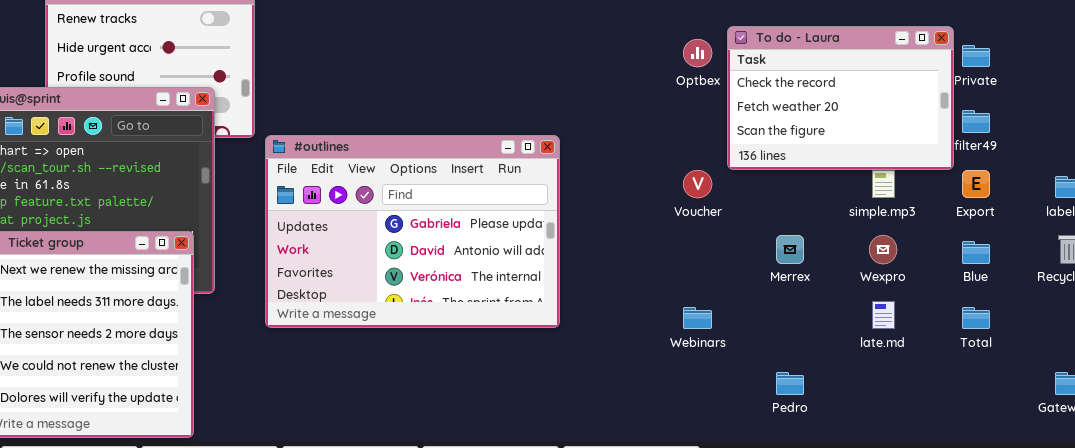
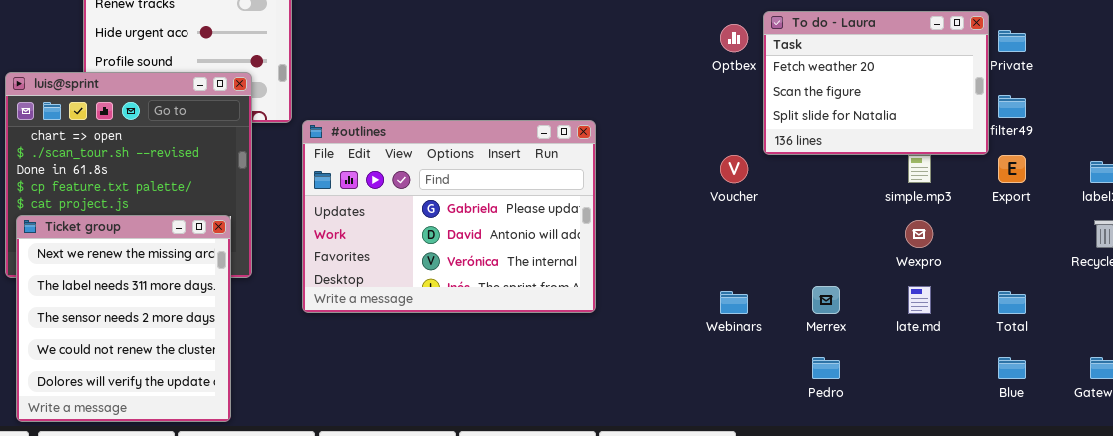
To do - Laura: [727,26,954,170] -> [763,11,989,155], scrolled down 1 row
Merrex: [776,235,804,264] -> [812,286,840,314], moved
Blue: [962,241,990,264] -> [998,357,1026,379], moved

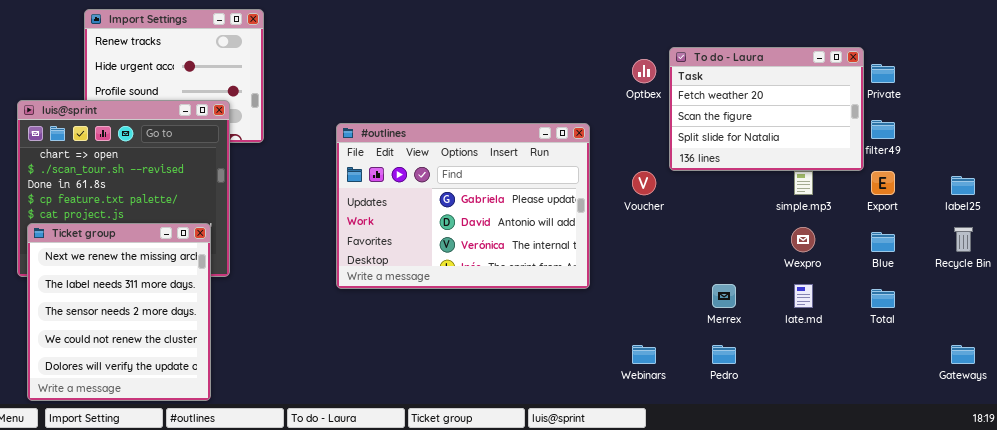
#outlines: [302,120,596,313] -> [336,123,590,289], moved
Webinars: [720,291,748,314] -> [632,345,656,364], moved
Blue: [998,357,1026,379] -> [871,232,895,252], moved

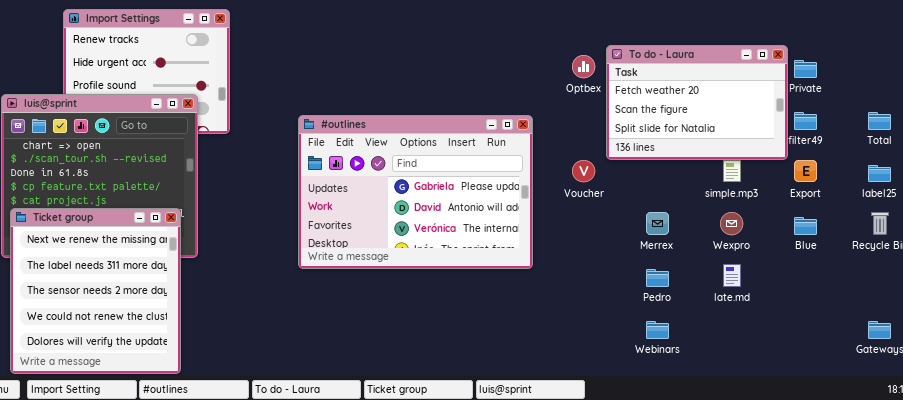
Merrex: [712,284,736,308] -> [646,212,669,235], moved
Total: [871,289,895,308] -> [868,112,891,130], moved
Webinars: [632,345,656,364] -> [646,321,669,339], moved
Pedro: [712,345,736,364] -> [646,269,669,287], moved

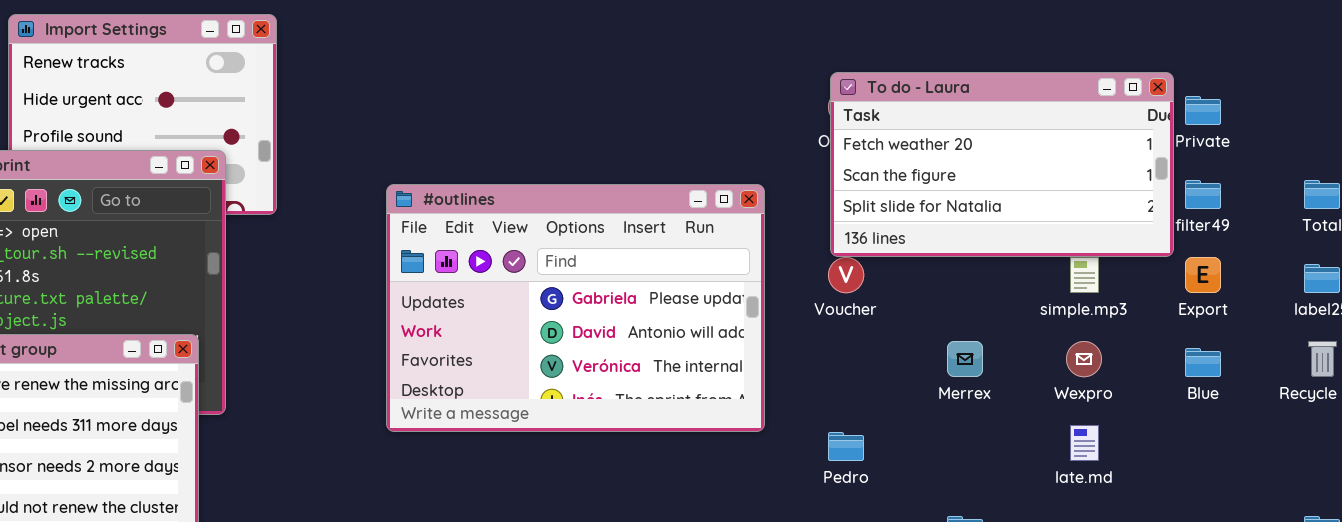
To do - Laura: [606,45,788,160] -> [830,72,1174,257], resized
Pedro: [646,269,669,287] -> [828,432,864,461], moved

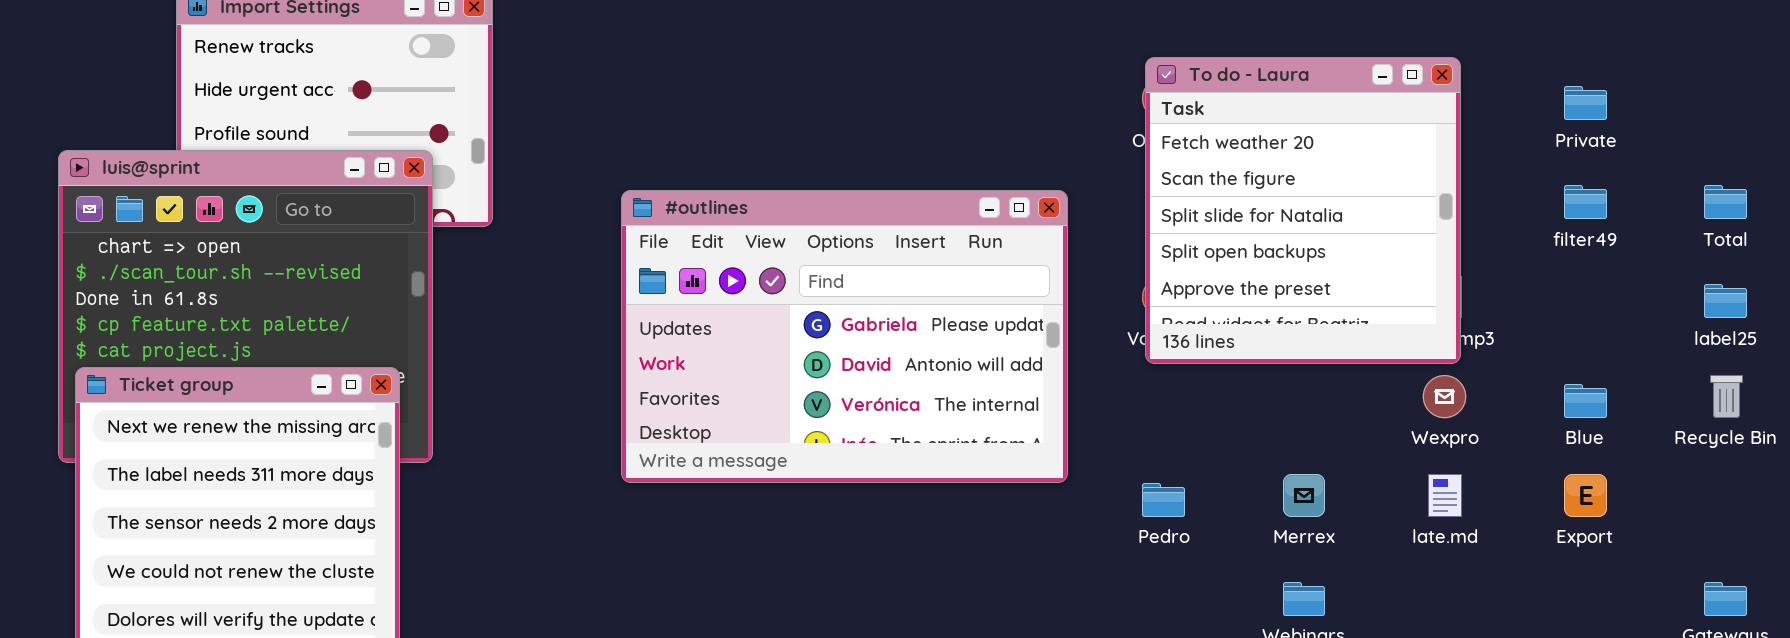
To do - Laura: [830,72,1174,257] -> [1145,57,1461,364], resized
Export: [1185,257,1221,293] -> [1564,474,1607,517], moved
Merrex: [947,341,983,377] -> [1283,474,1325,517], moved

